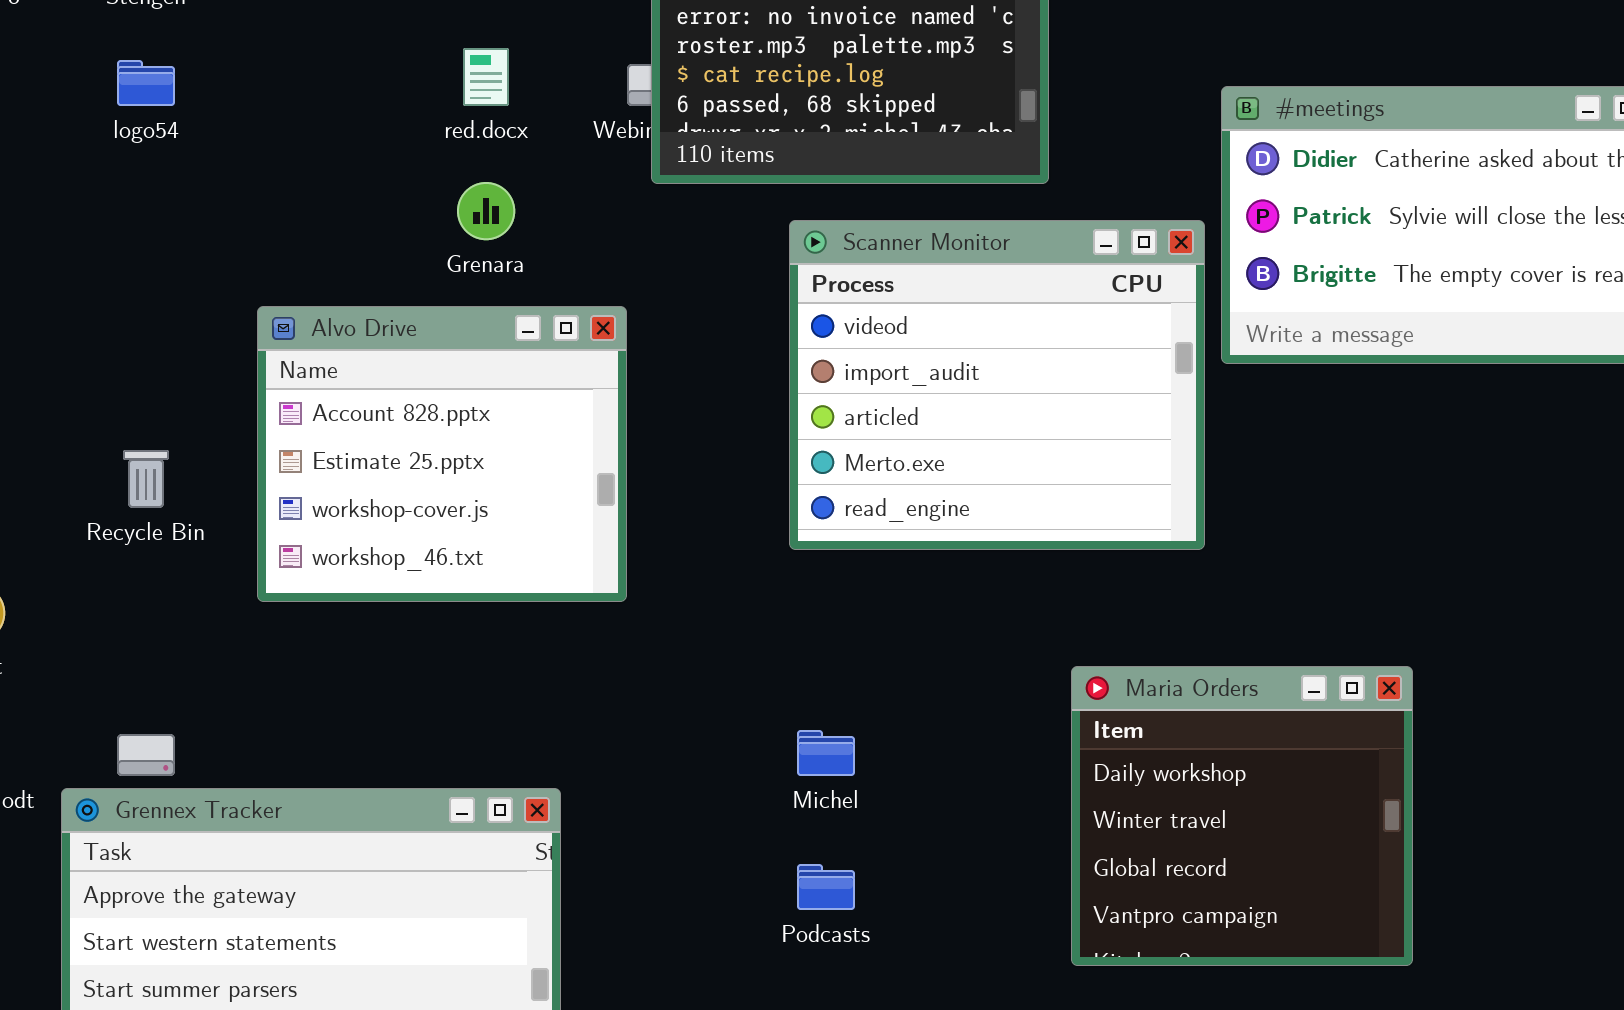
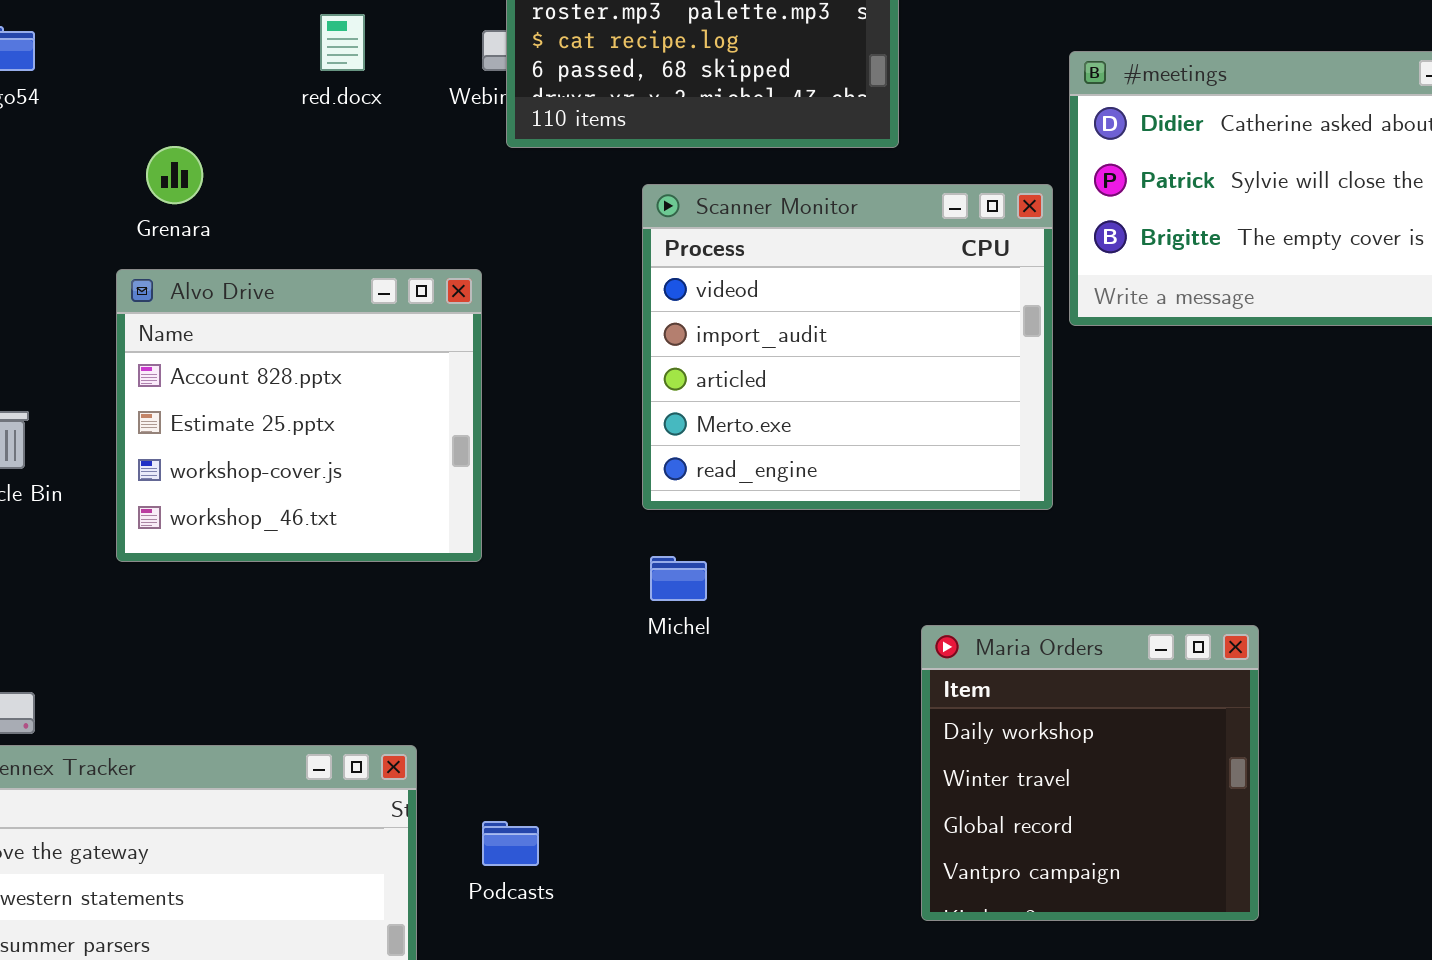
Grenara: [457,182,515,240] -> [146,146,203,204], moved
Michel: [797,730,855,776] -> [650,556,707,601], moved
Podcasts: [797,864,855,910] -> [482,821,539,866], moved

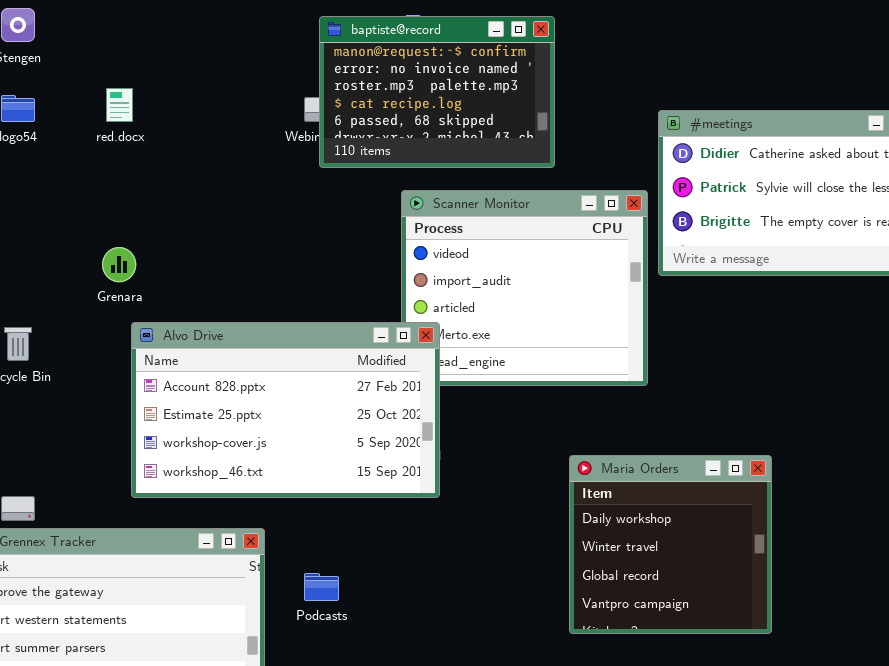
red.docx: [320,14,365,71] -> [106,88,133,122], moved
Grenara: [146,146,203,204] -> [102,247,136,282], moved
Alvo Drive: [116,269,482,562] -> [131,322,440,498], moved, resized

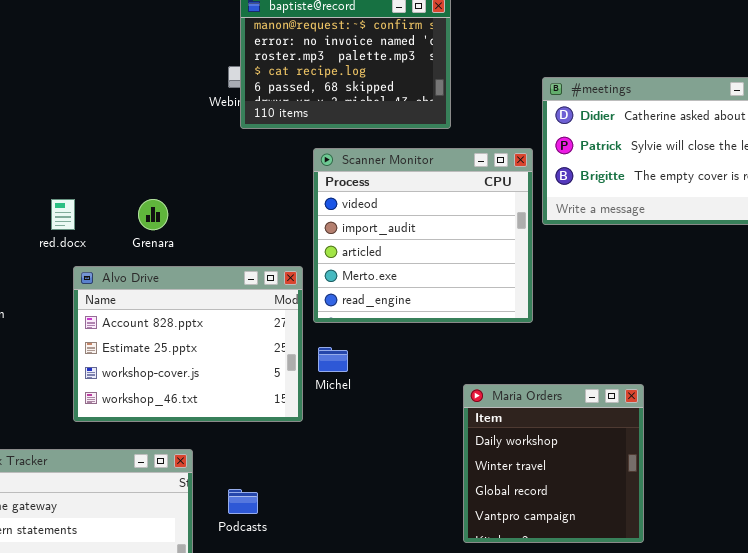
red.docx: [106,88,133,122] -> [51,199,75,230], moved
Grenara: [102,247,136,282] -> [138,199,168,230], moved
Alvo Drive: [131,322,440,498] -> [73,266,303,422], resized

